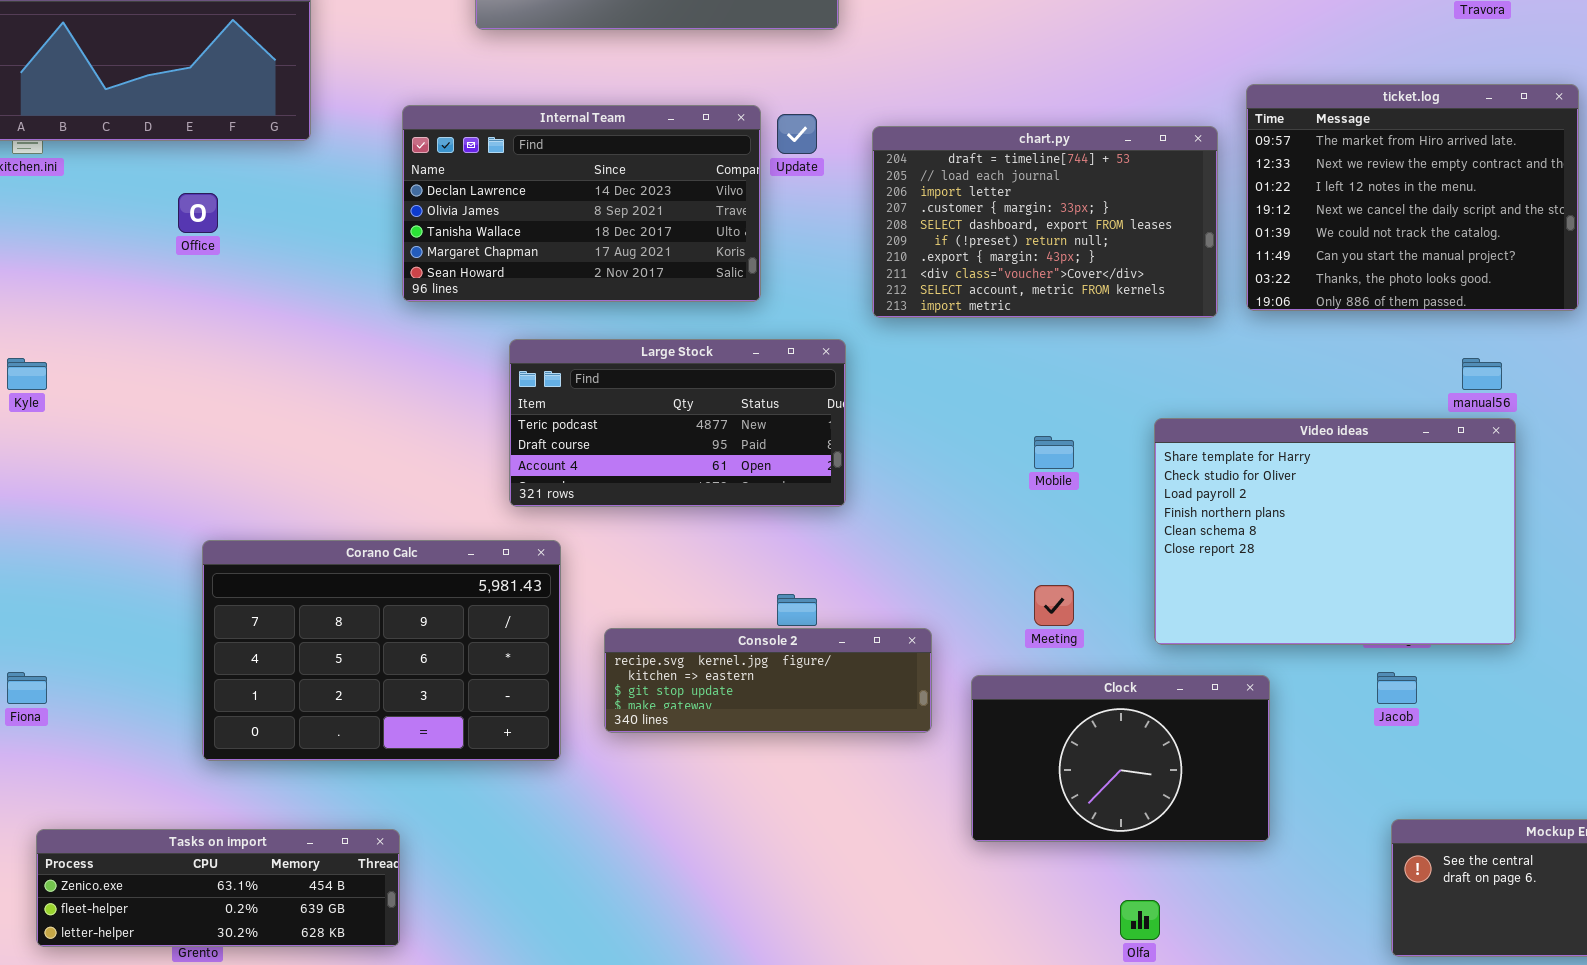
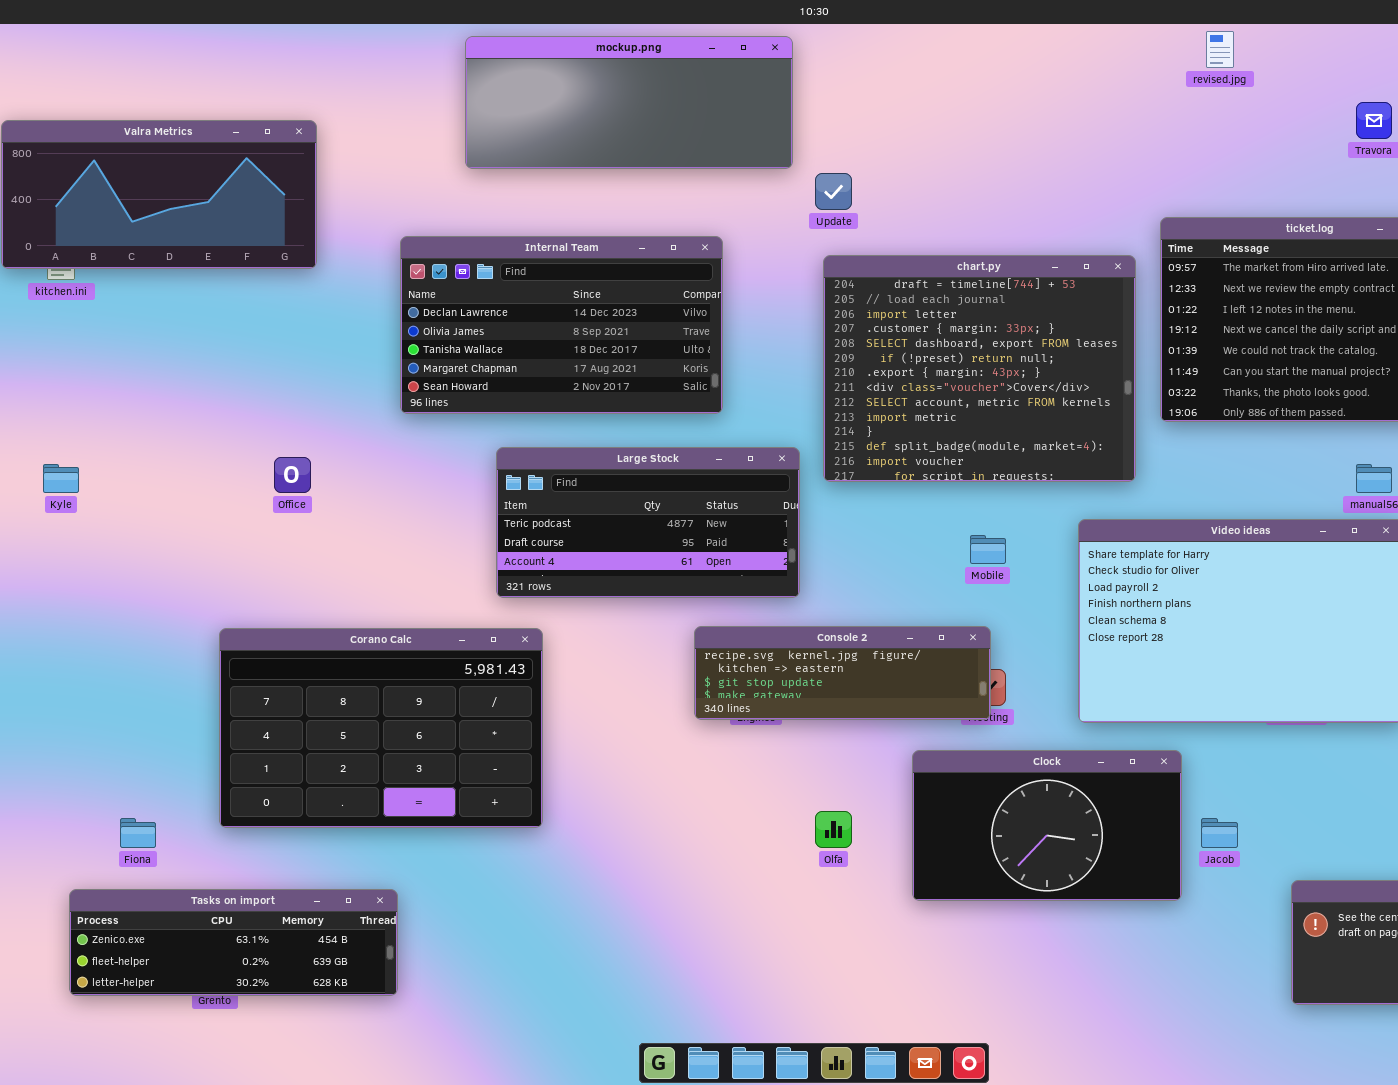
Update: [777,114,817,154] -> [815,173,852,210], moved
chart.py: [872,126,1218,318] -> [823,255,1136,482], resized
Office: [178,193,218,233] -> [274,457,311,493], moved
Console 2: [604,628,932,733] -> [694,626,991,720], moved
Fiona: [7,672,47,704] -> [120,818,156,848], moved
Jacob: [1377,672,1417,704] -> [1201,818,1238,848], moved
Olfa: [1120,900,1160,940] -> [815,811,852,848], moved

